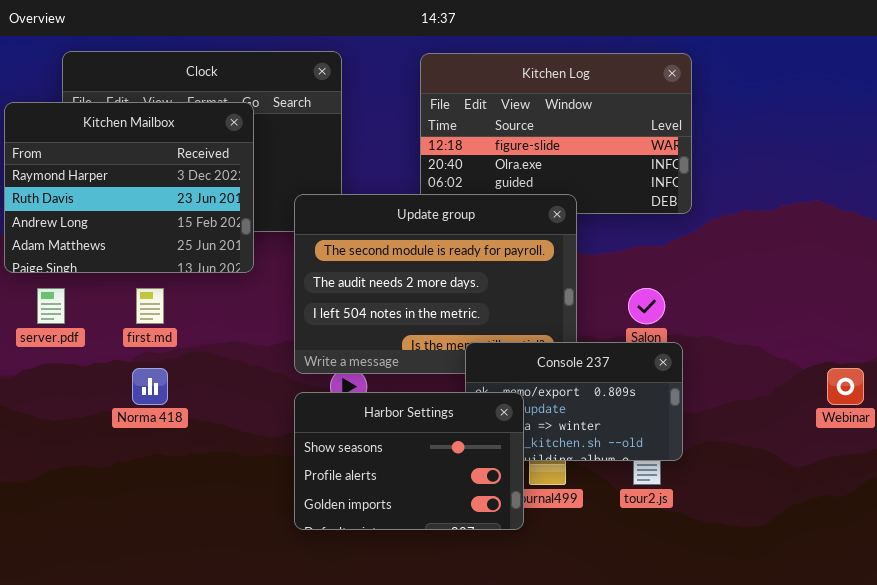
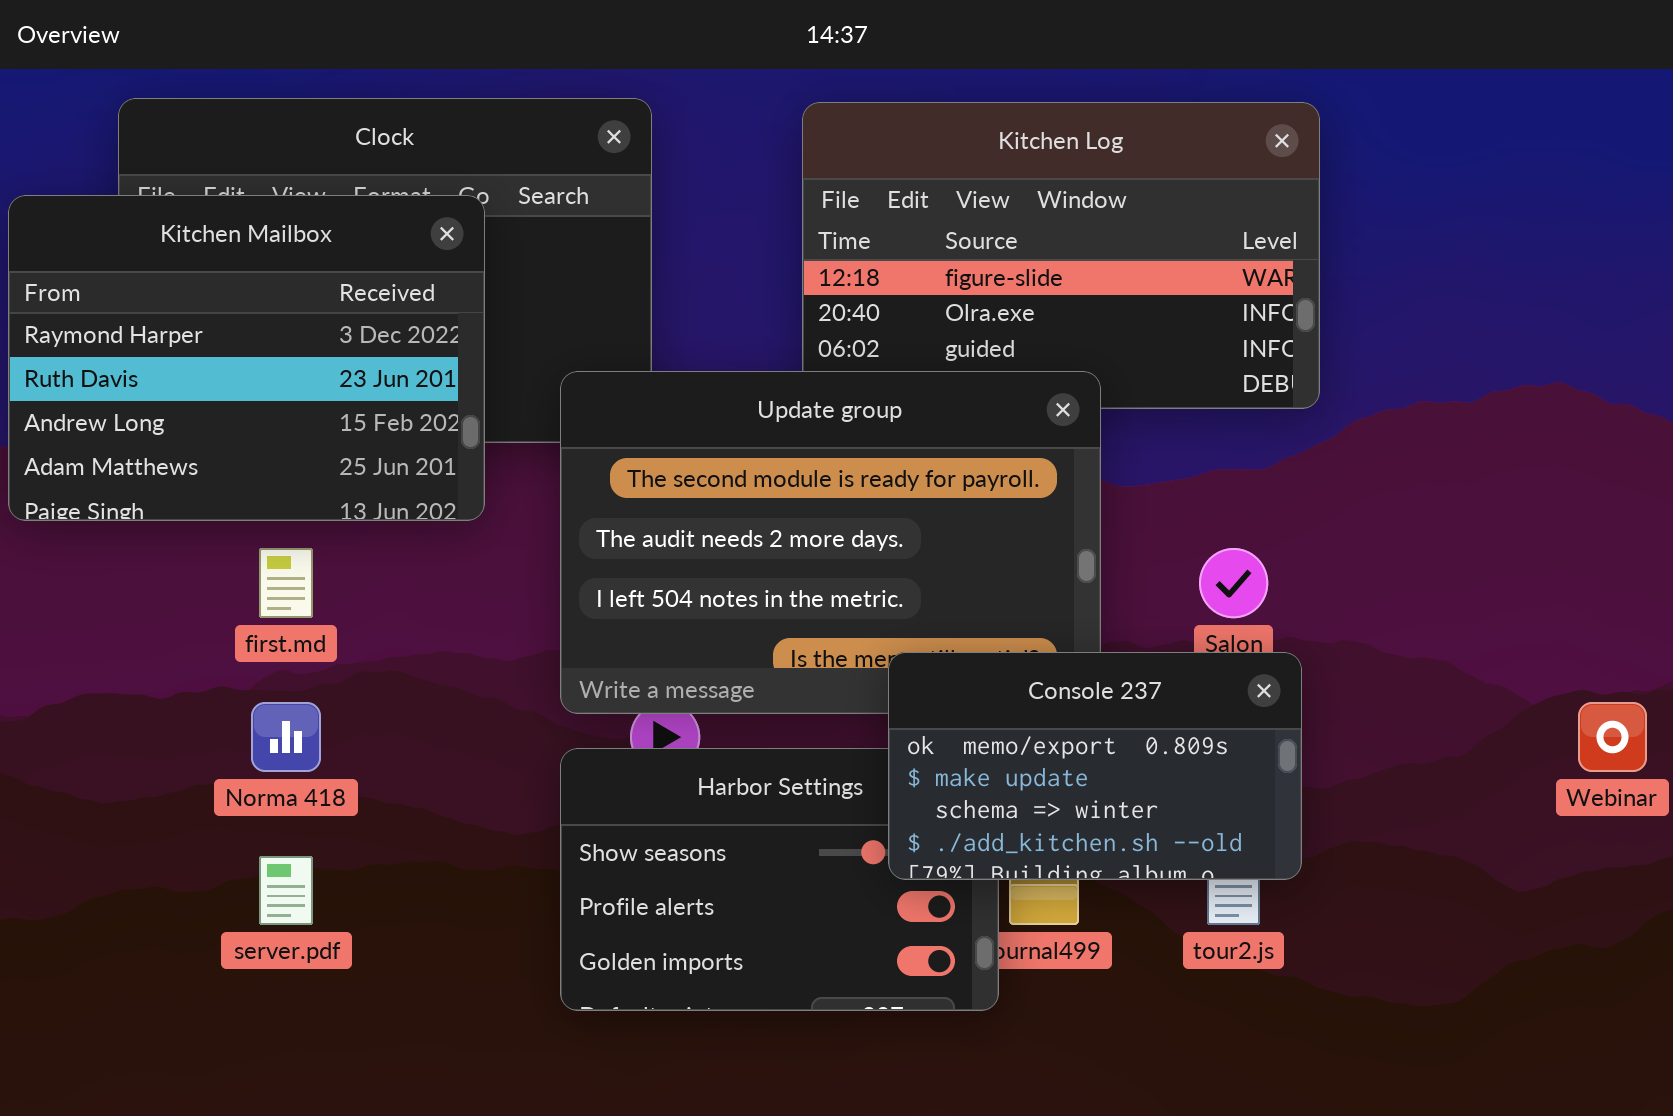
server.pdf: [37,288,65,324] -> [259,856,313,925], moved
Console 237: [465,342,683,461] -> [888,652,1302,880], raised

